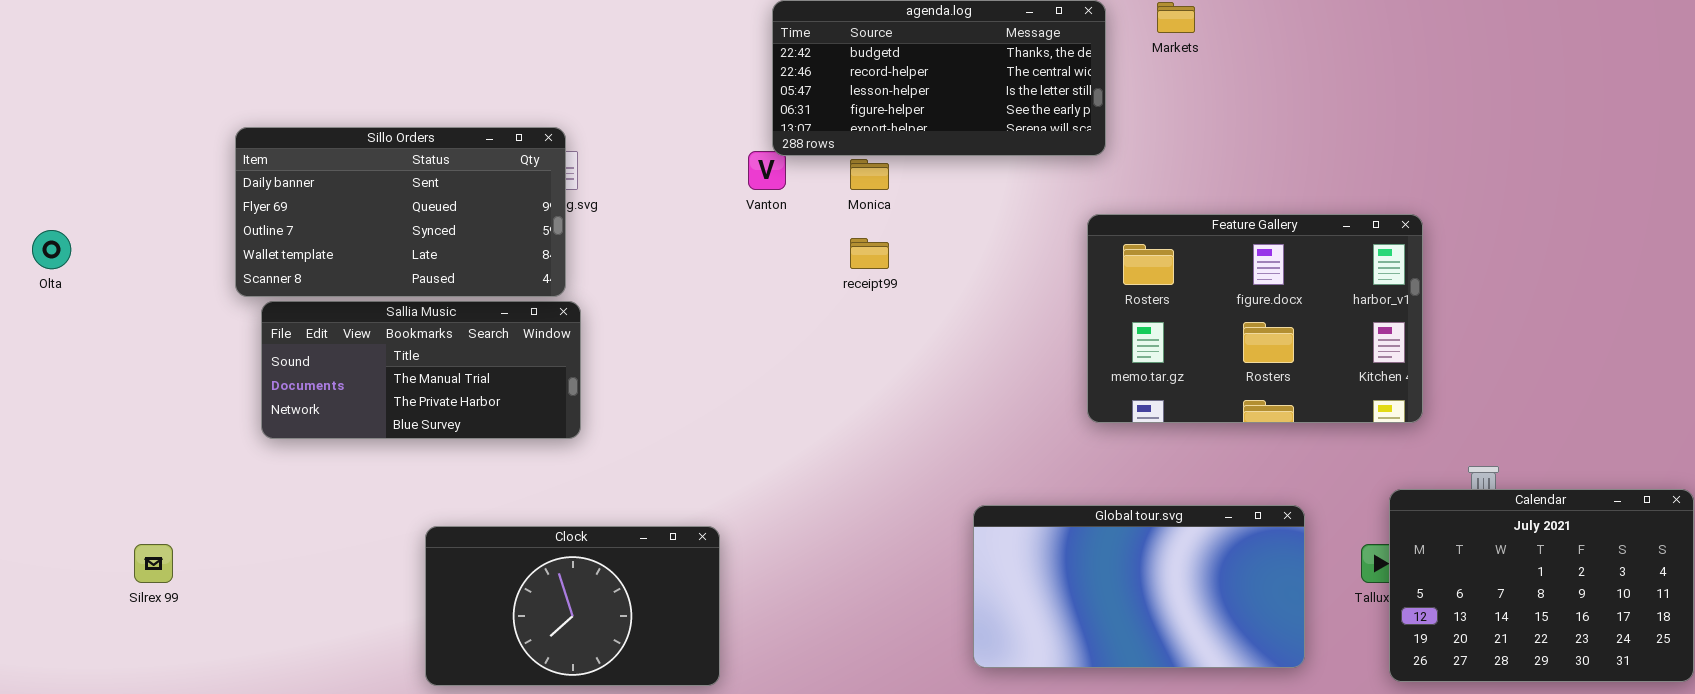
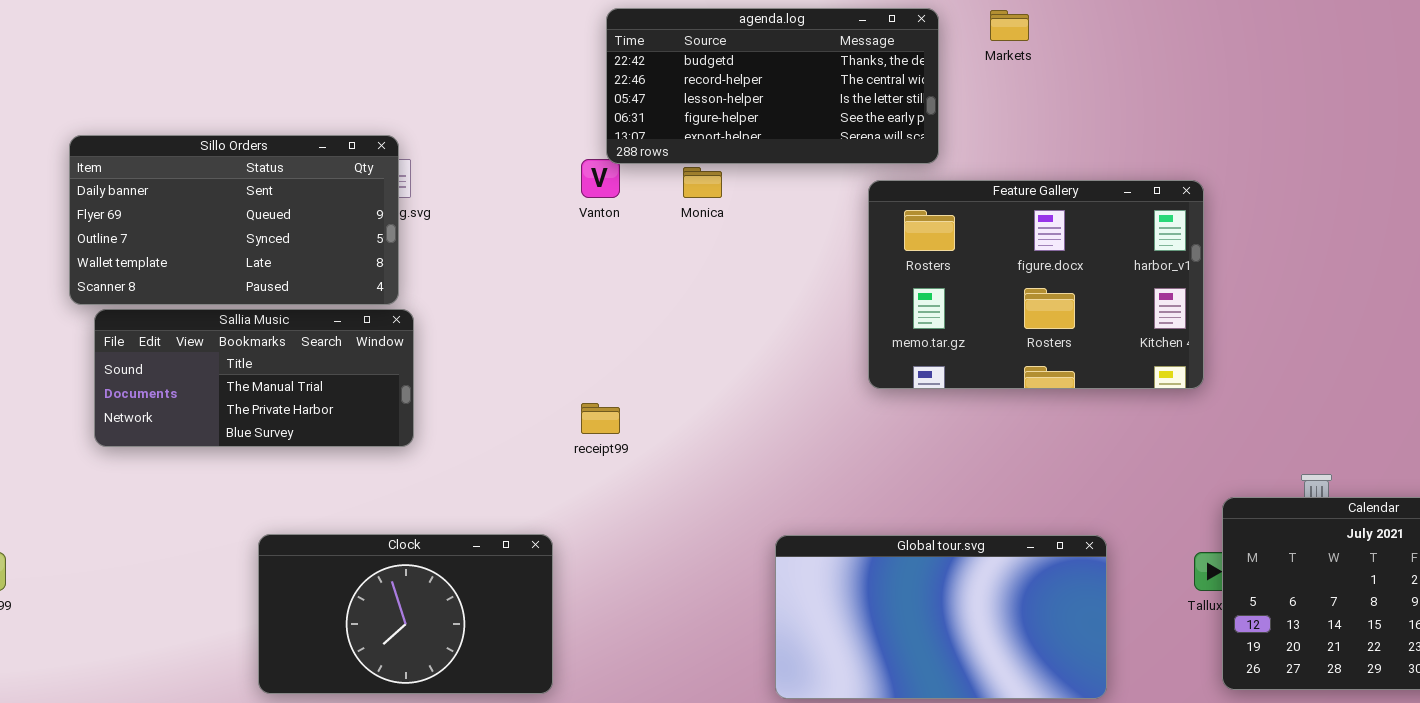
Feature Gallery: [1087,214,1423,423] -> [868,180,1204,389], moved
receipt99: [850,238,889,269] -> [581,403,620,434], moved
Global tour.svg: [973,505,1305,668] -> [775,535,1107,699], moved

